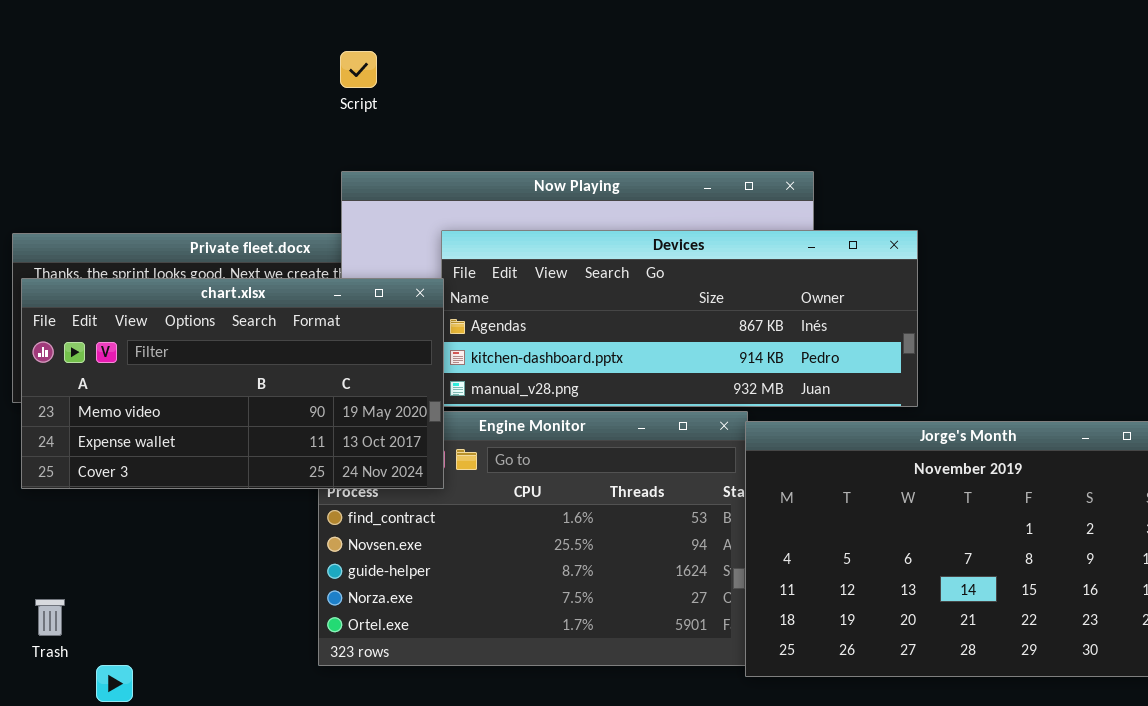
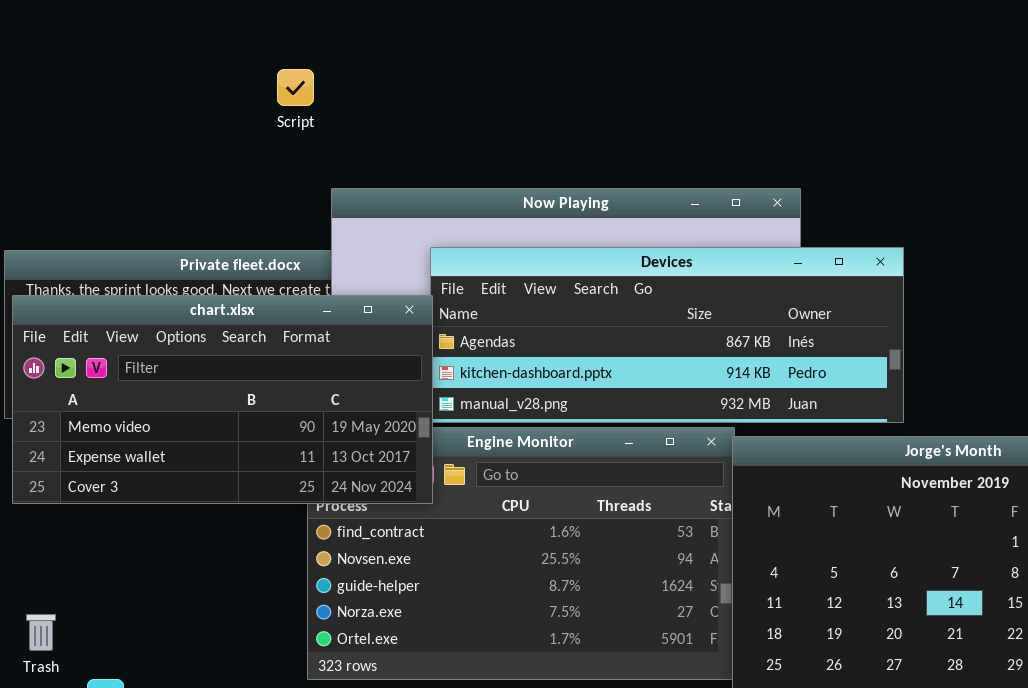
Script: [340,51,377,88] -> [277,69,314,106], moved

